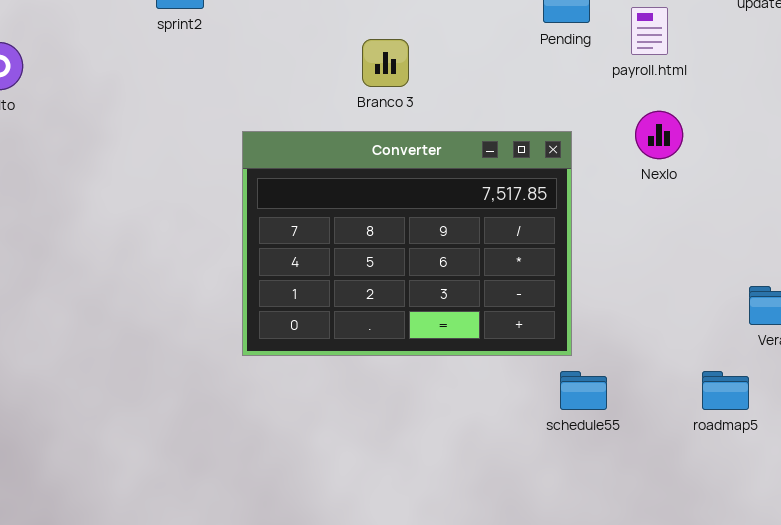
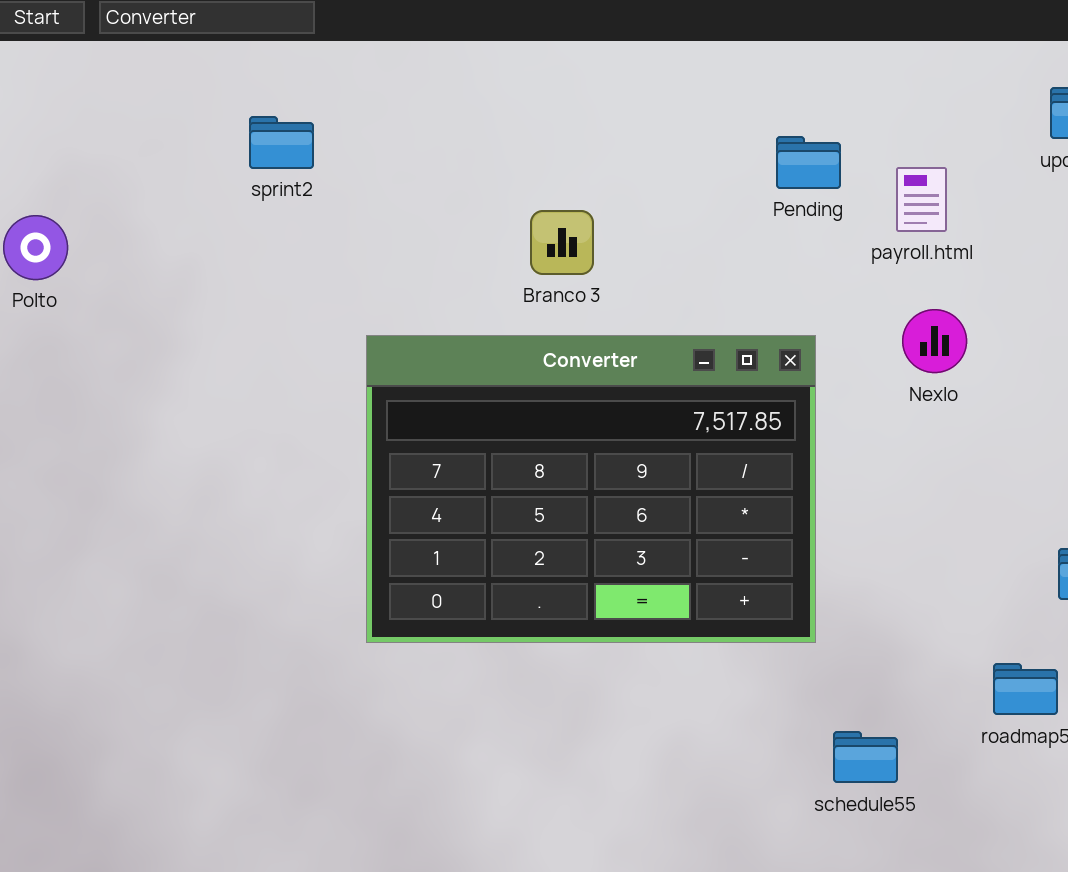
schedule55: [560,371,607,410] -> [833,731,898,783], moved

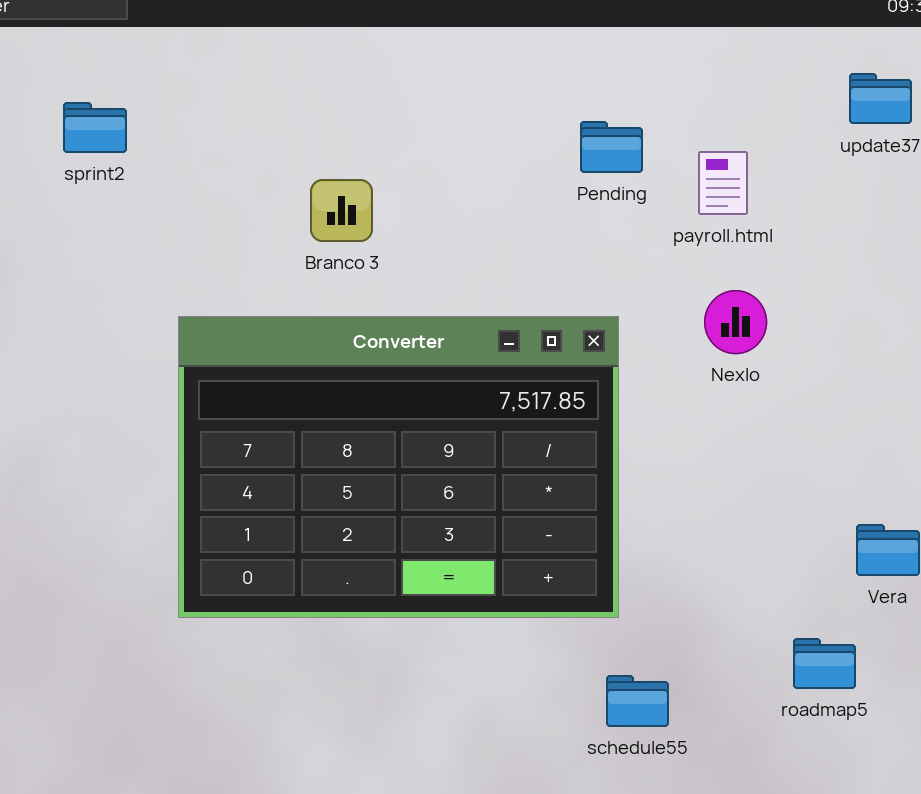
Branco 3: [530,210,594,275] -> [310,179,373,242], moved
schedule55: [833,731,898,783] -> [606,675,669,727], moved

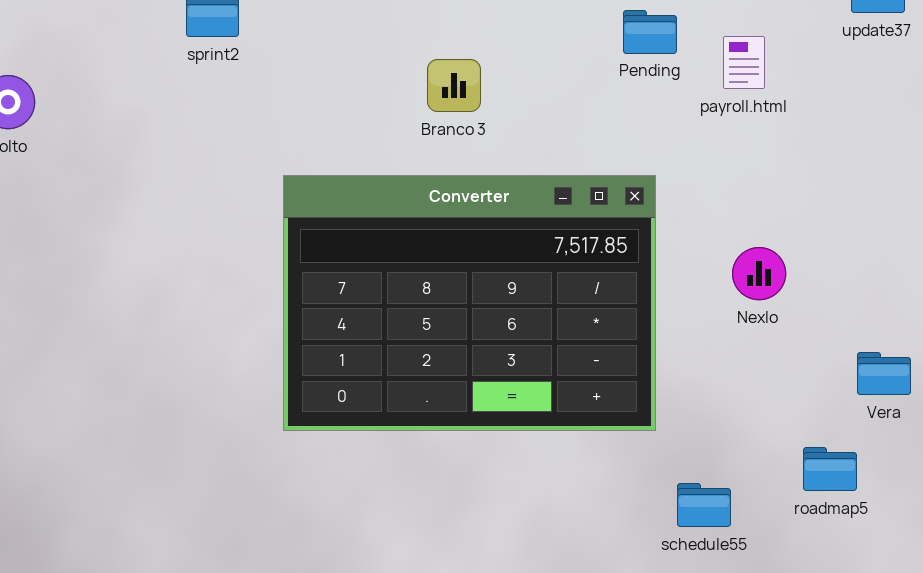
Branco 3: [310,179,373,242] -> [427,59,481,112], moved
Nexlo: [704,290,767,354] -> [732,247,786,300], moved
schedule55: [606,675,669,727] -> [677,483,731,527], moved

